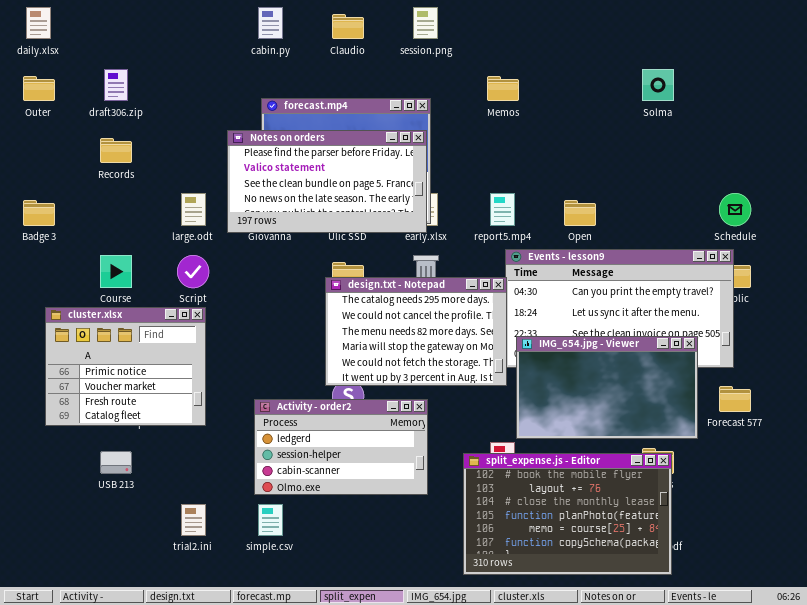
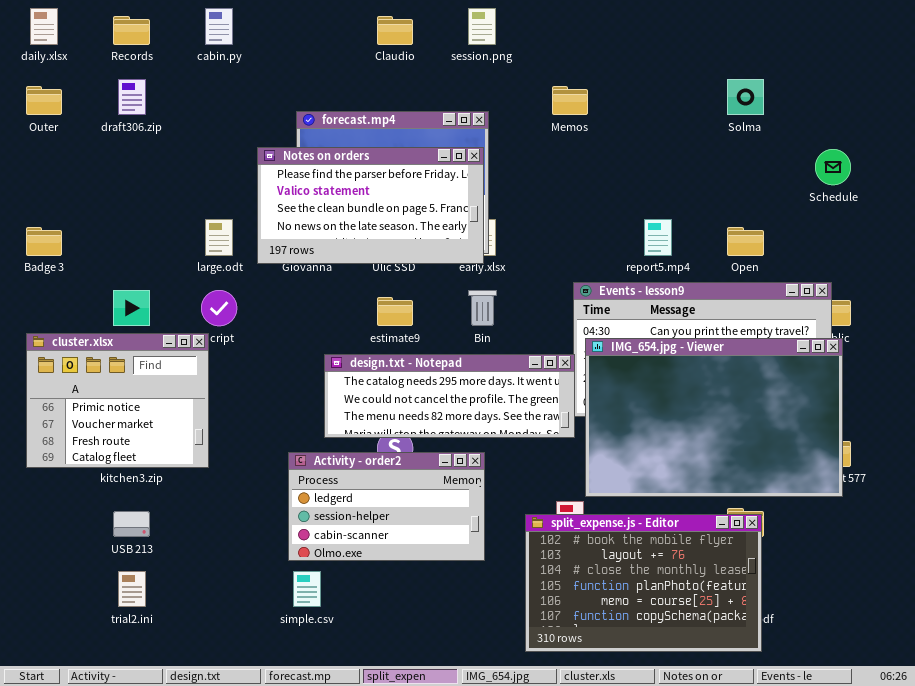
cabin.py: [258,7,283,39] -> [205,8,233,45], moved
Records: [100,138,132,163] -> [113,16,150,45], moved
report5.mp4: [490,193,515,226] -> [644,219,672,256], moved
Schedule: [719,193,751,226] -> [815,149,851,185], moved
Open: [564,200,596,226] -> [727,227,764,256], moved
design.txt - Notepad: [325,277,507,386] -> [324,354,575,438], resized
cluster.xlsx: [45,307,206,426] -> [26,333,209,468], moved
IMG_654.jpg - Viewer: [516,336,698,439] -> [585,338,843,497], resized
trial2.ini: [181,504,206,536] -> [118,571,146,607], moved

